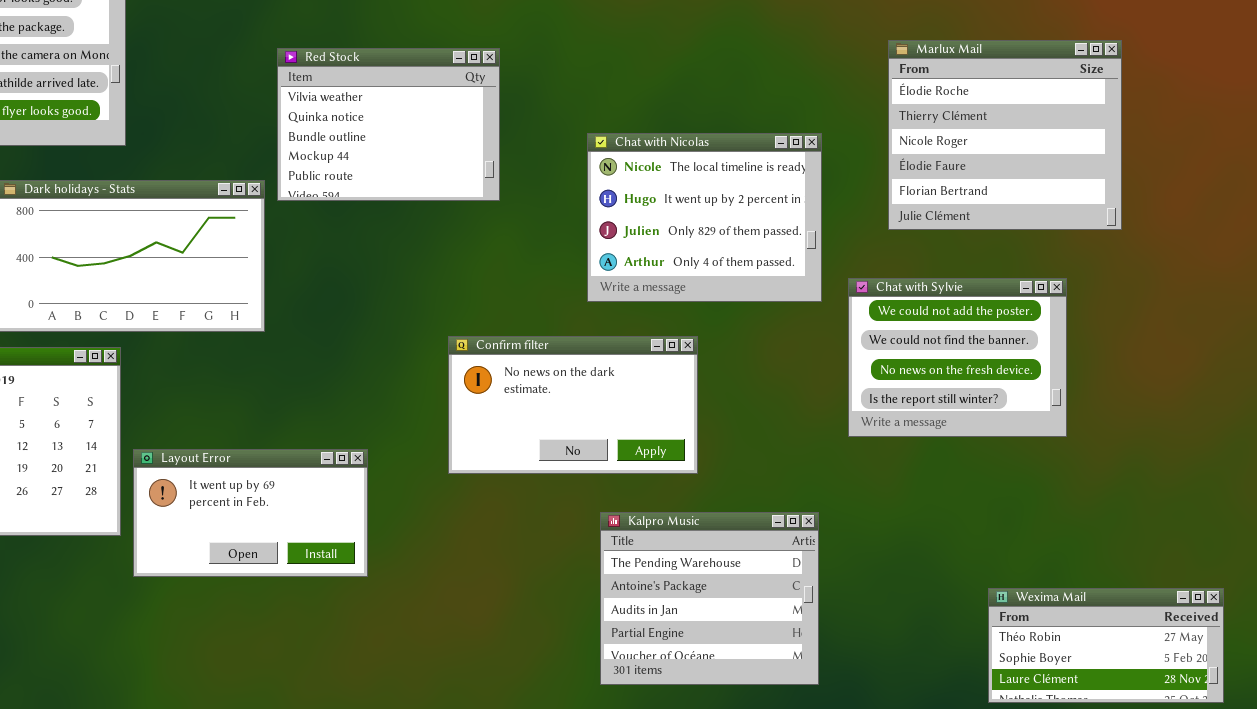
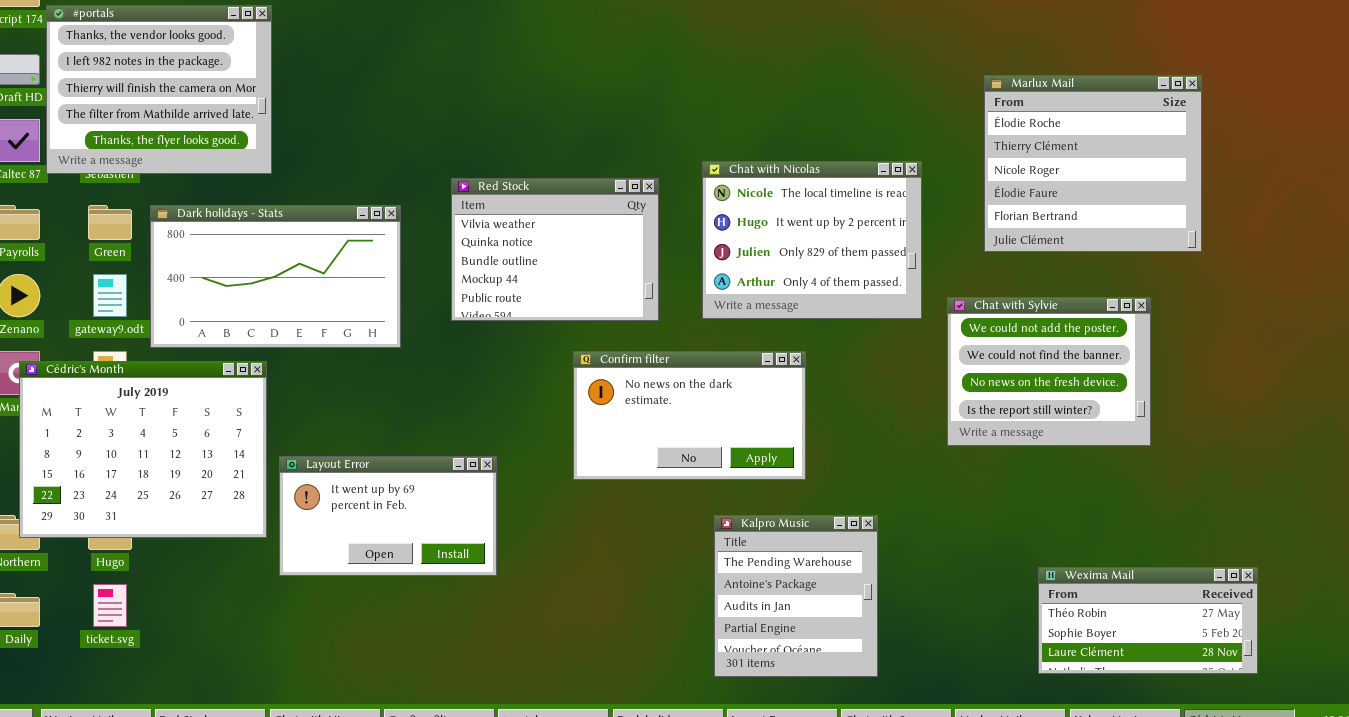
Red Stock: [277,48,500,201] -> [451,178,659,321], moved
Kalpro Music: [600,512,819,685] -> [714,515,878,677], resized
Wexima Mail: [988,588,1224,703] -> [1038,567,1258,674], moved

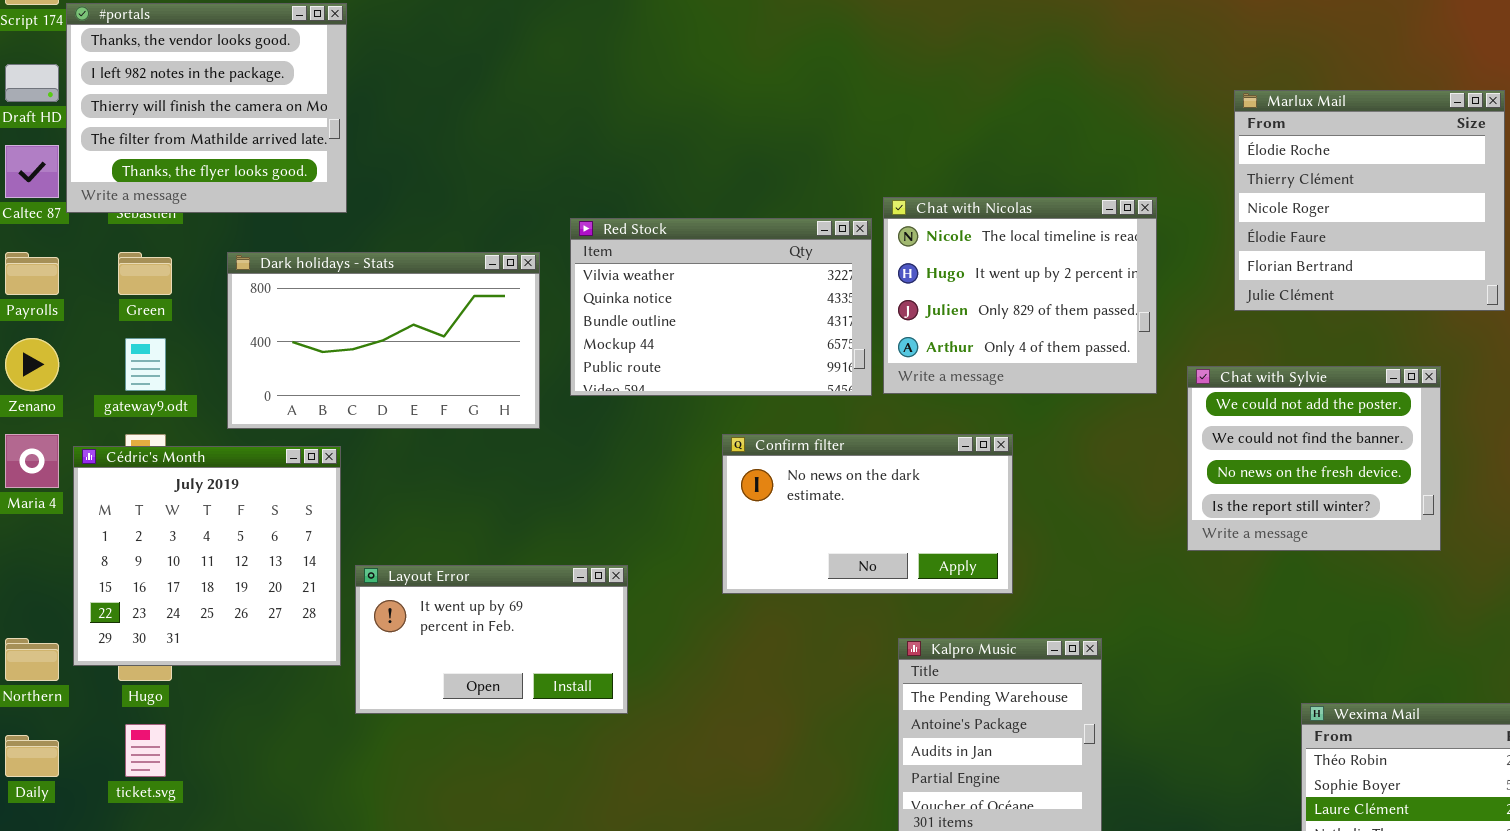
Red Stock: [451,178,659,321] -> [570,218,872,396], resized
Dark holidays - Stats: [150,205,401,348] -> [227,252,540,429], moved
Cédric's Month: [19,361,267,538] -> [73,446,341,666], resized

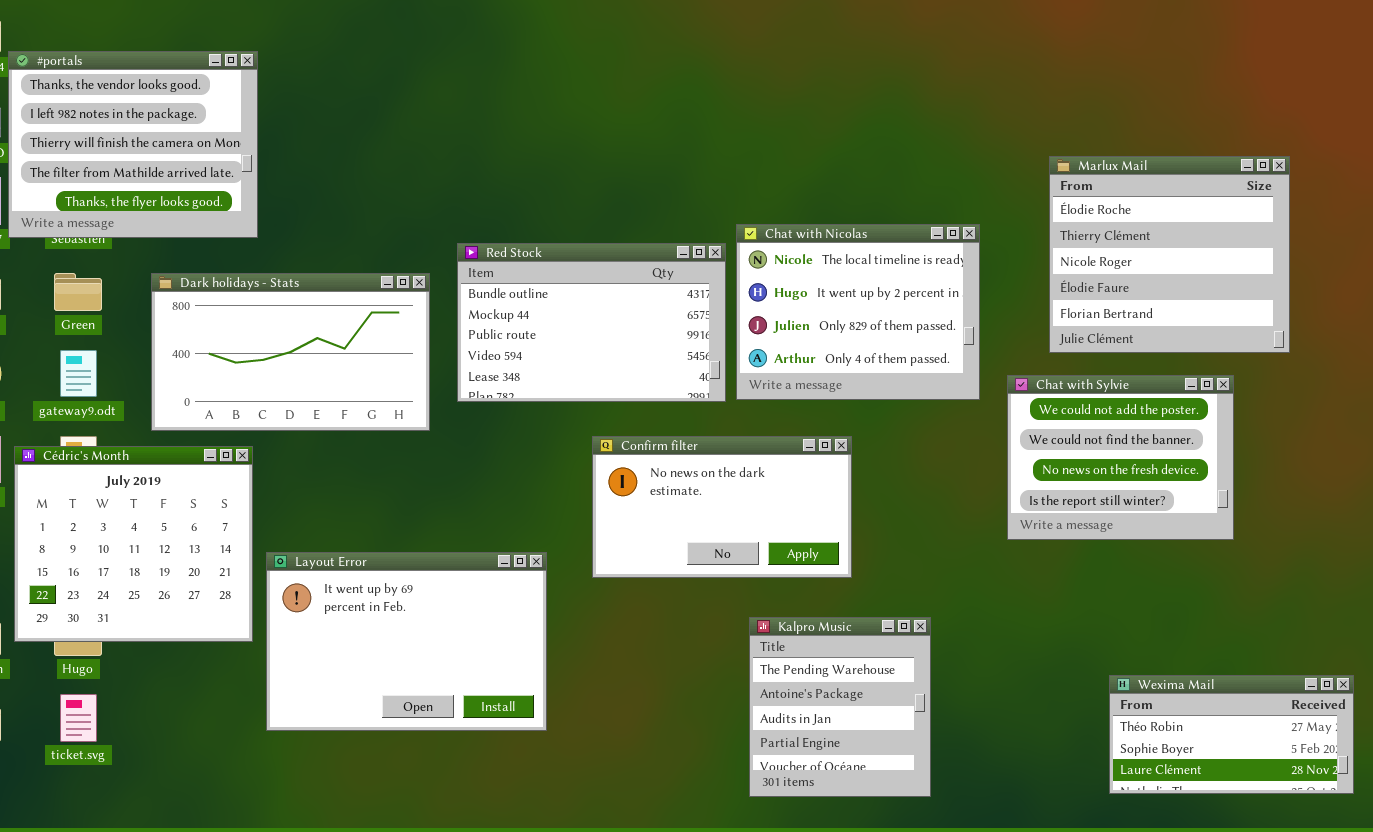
Marlux Mail: [1234,90,1505,311] -> [1049,156,1290,353], moved
Red Stock: [570,218,872,396] -> [457,243,726,402], scrolled down 2 rows
Layout Error: [355,565,628,714] -> [266,552,547,731], resized

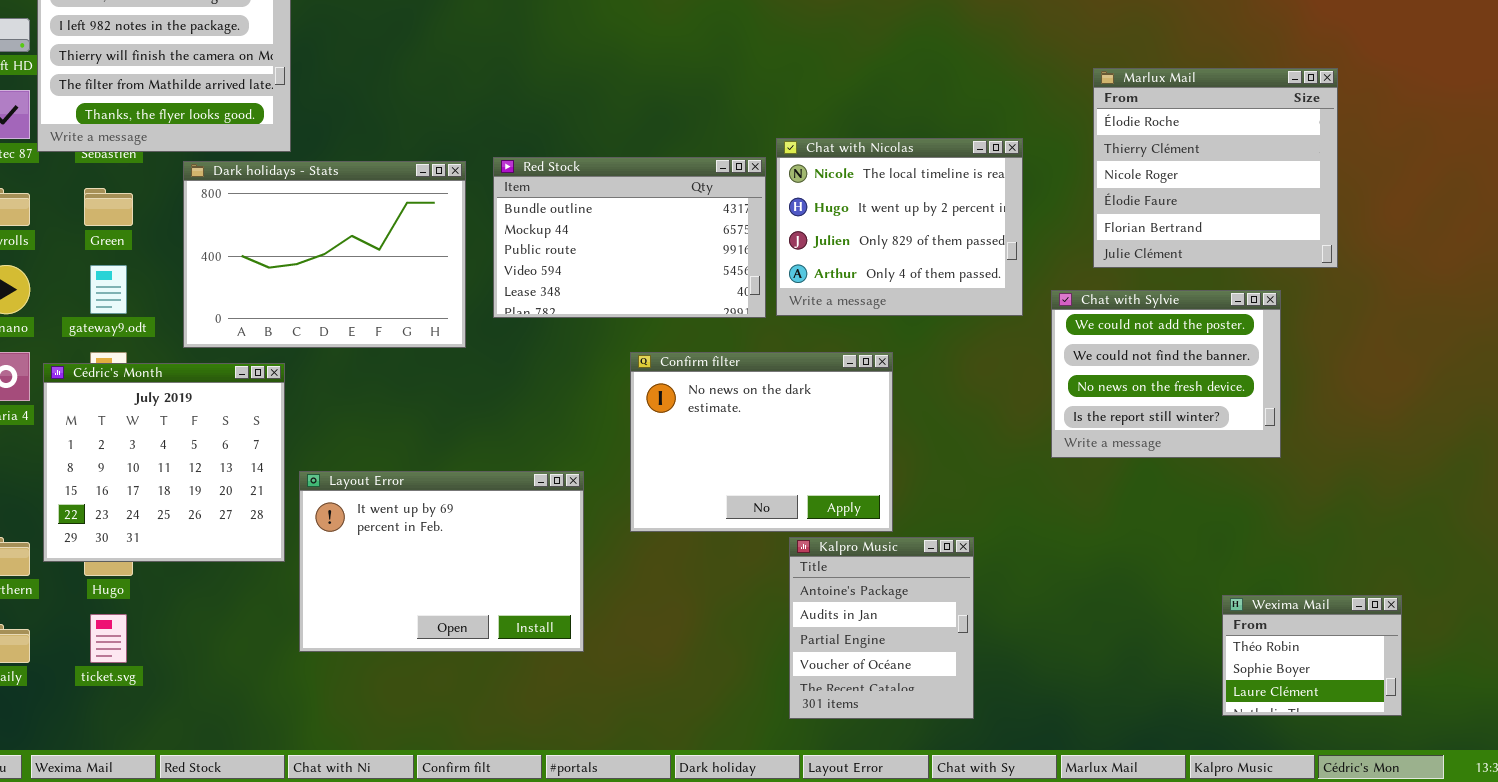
Dark holidays - Stats: [151,273,430,431] -> [183,161,466,348], resized
Confirm filter: [592,436,852,578] -> [630,352,893,532], resized
Kalpro Music: [749,617,931,797] -> [789,537,974,719], scrolled down 1 row
Wexima Mail: [1109,675,1354,794] -> [1222,595,1402,716], resized

